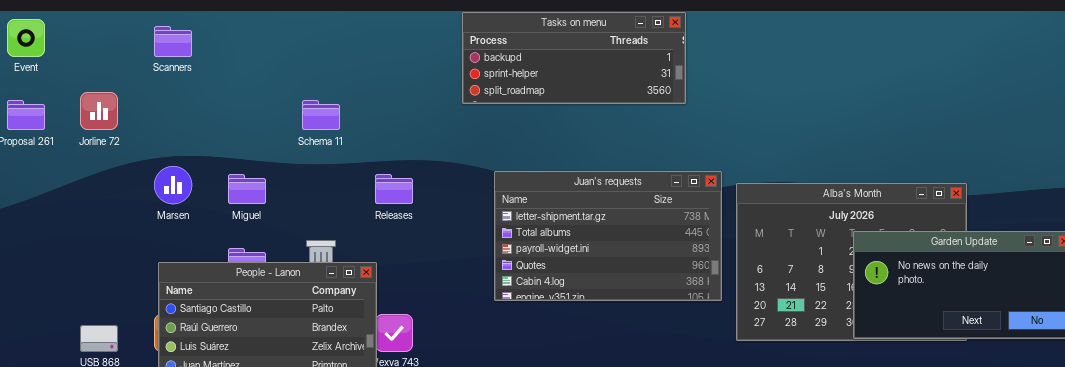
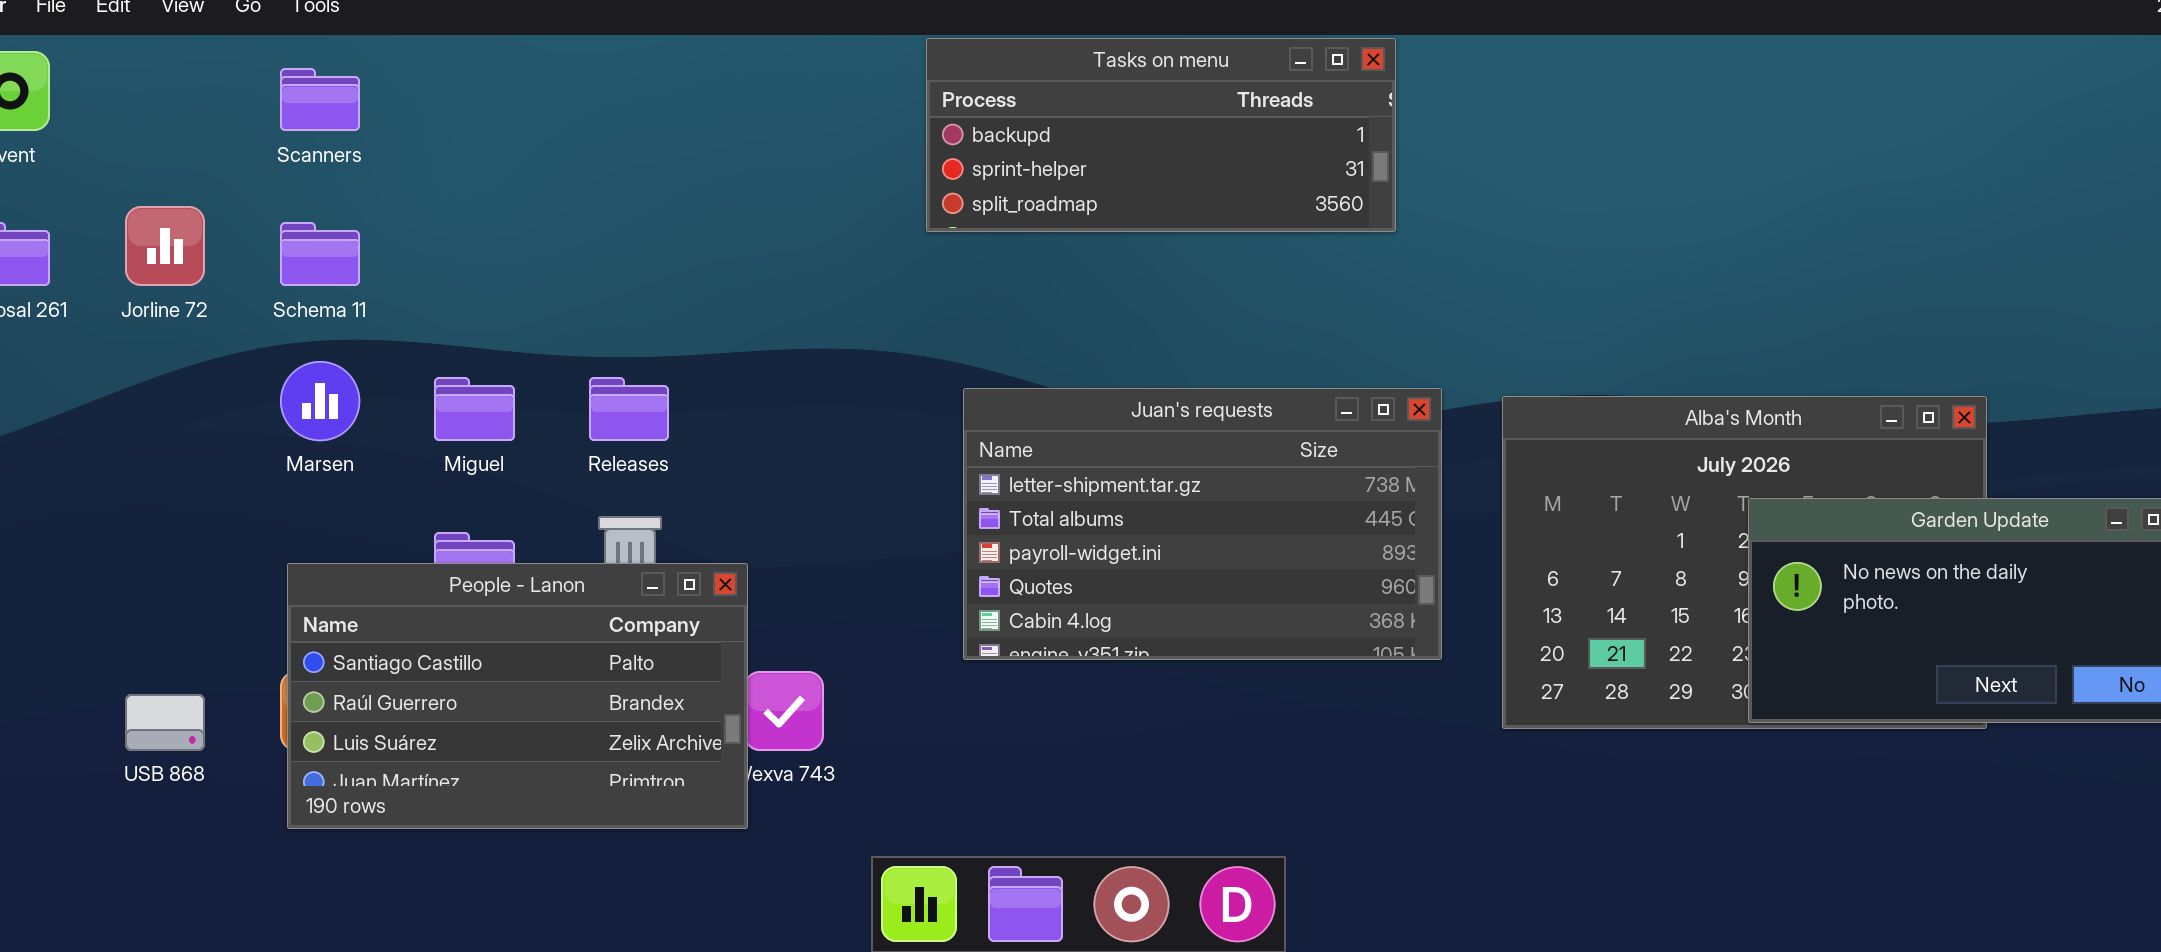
Schema 11: [302,100,340,130] -> [280,222,360,286], moved
Juan's requests: [494,171,722,301] -> [963,388,1442,660], moved
Releases: [375,174,413,204] -> [589,377,669,441], moved

